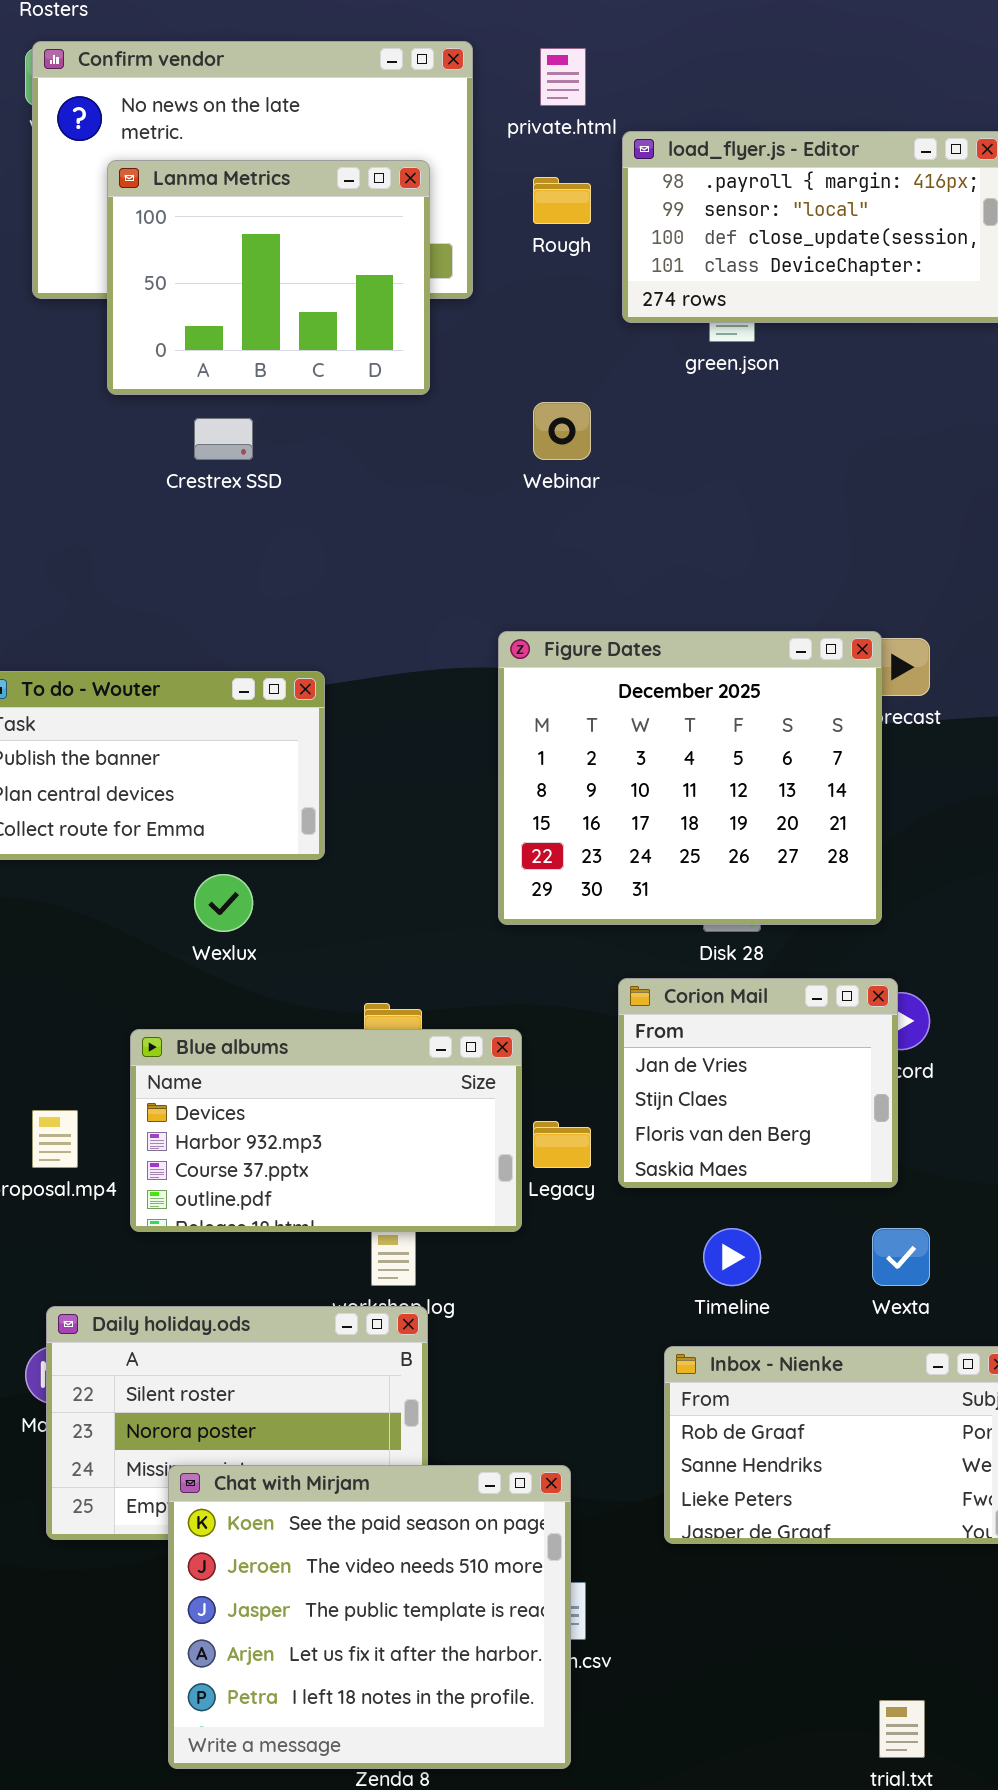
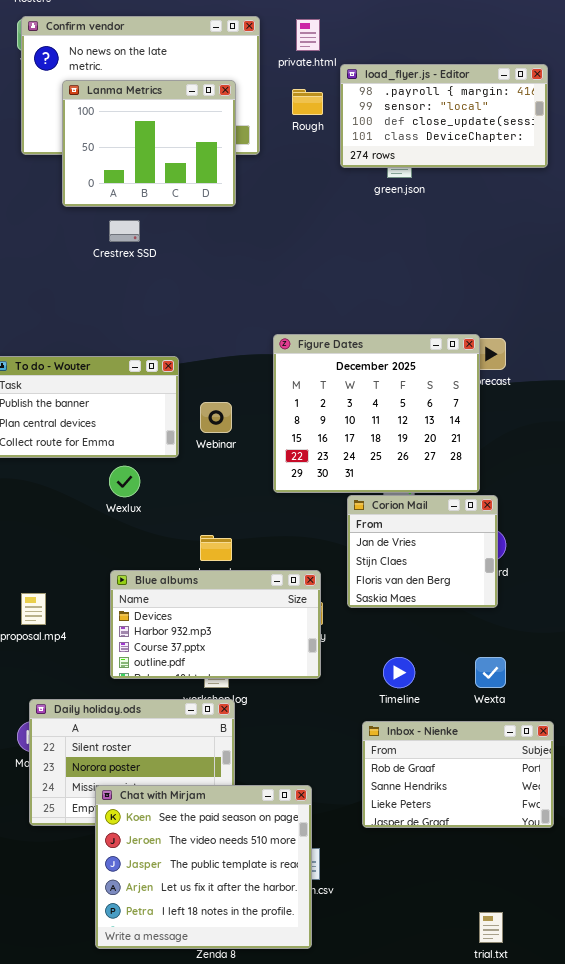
Webinar: [533,402,591,460] -> [200,402,232,433], moved
Corion Mail: [618,978,898,1188] -> [347,495,498,608], moved
Blue albums: [130,1029,522,1232] -> [110,570,321,679], moved

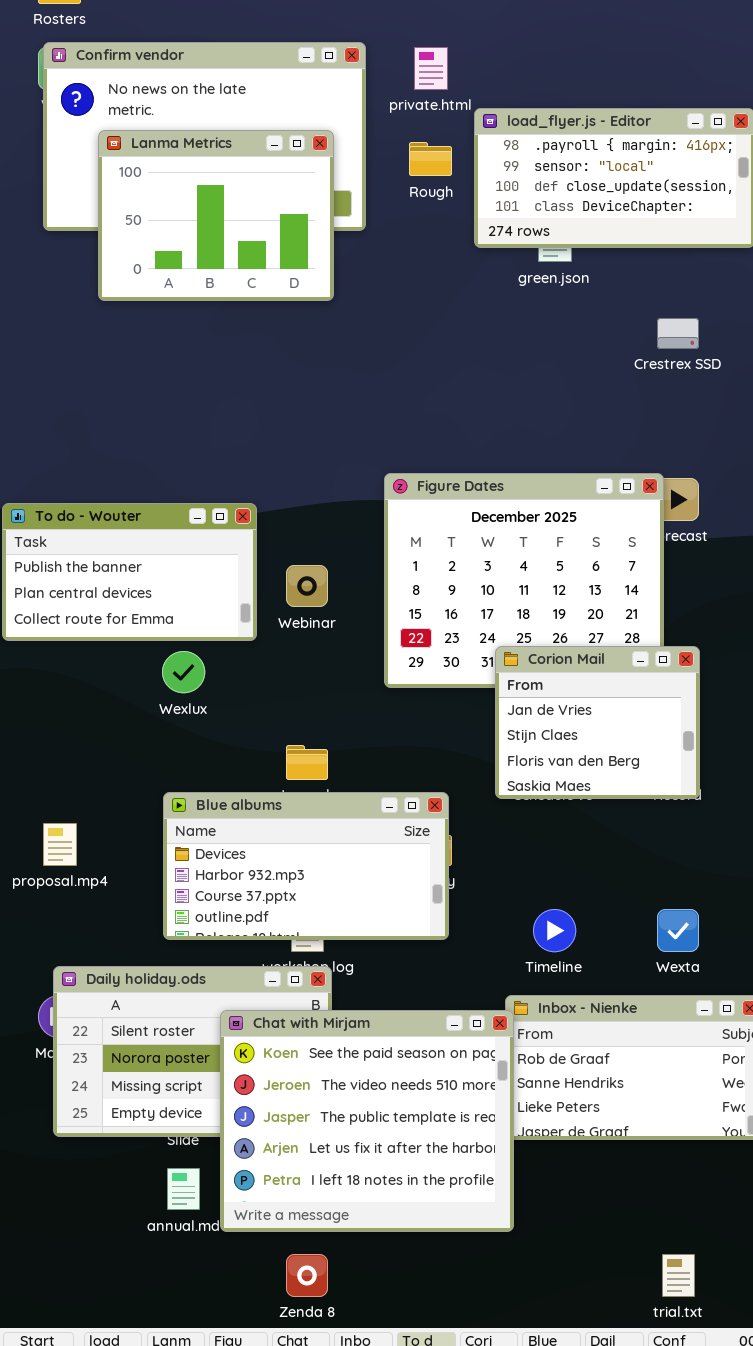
Crestrex SSD: [109,220,140,242] -> [657,318,699,349], moved
Corion Mail: [347,495,498,608] -> [495,646,700,799], moved
Chat with Mirjam: [95,785,312,949] -> [220,1010,514,1232], moved

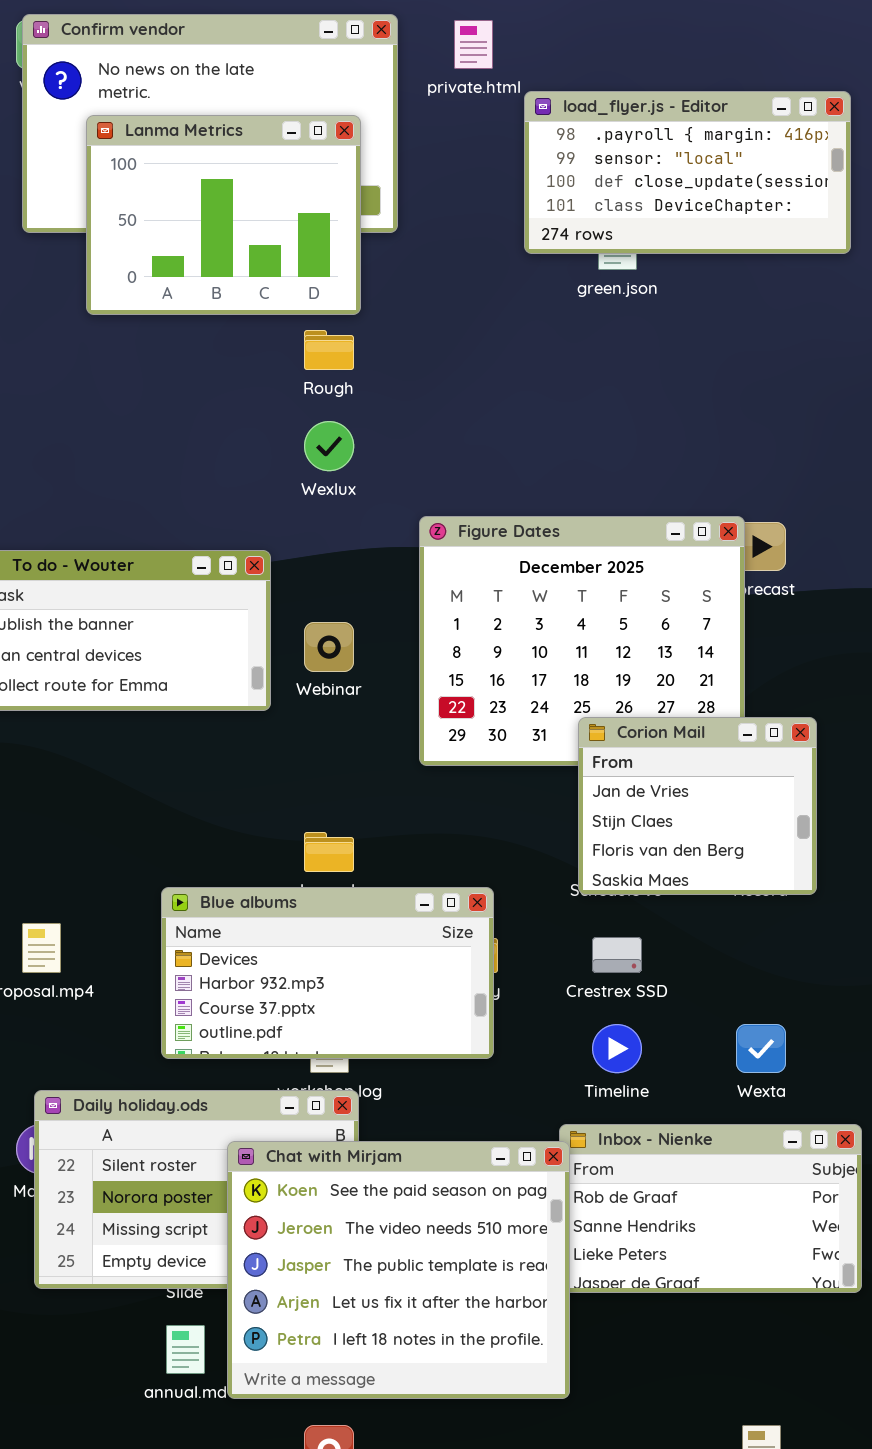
Rough: [409,142,452,176] -> [304,330,354,370], moved
Crestrex SSD: [657,318,699,349] -> [592,937,642,973], moved
Corion Mail: [495,646,700,799] -> [578,717,817,895], moved
Wexlux: [162,651,205,693] -> [304,421,354,471], moved

